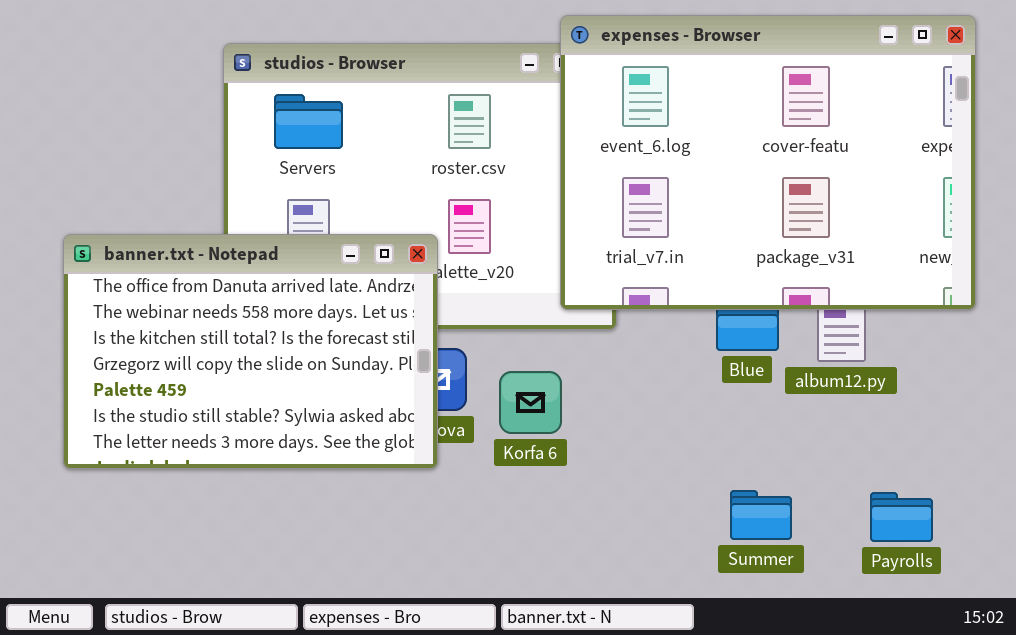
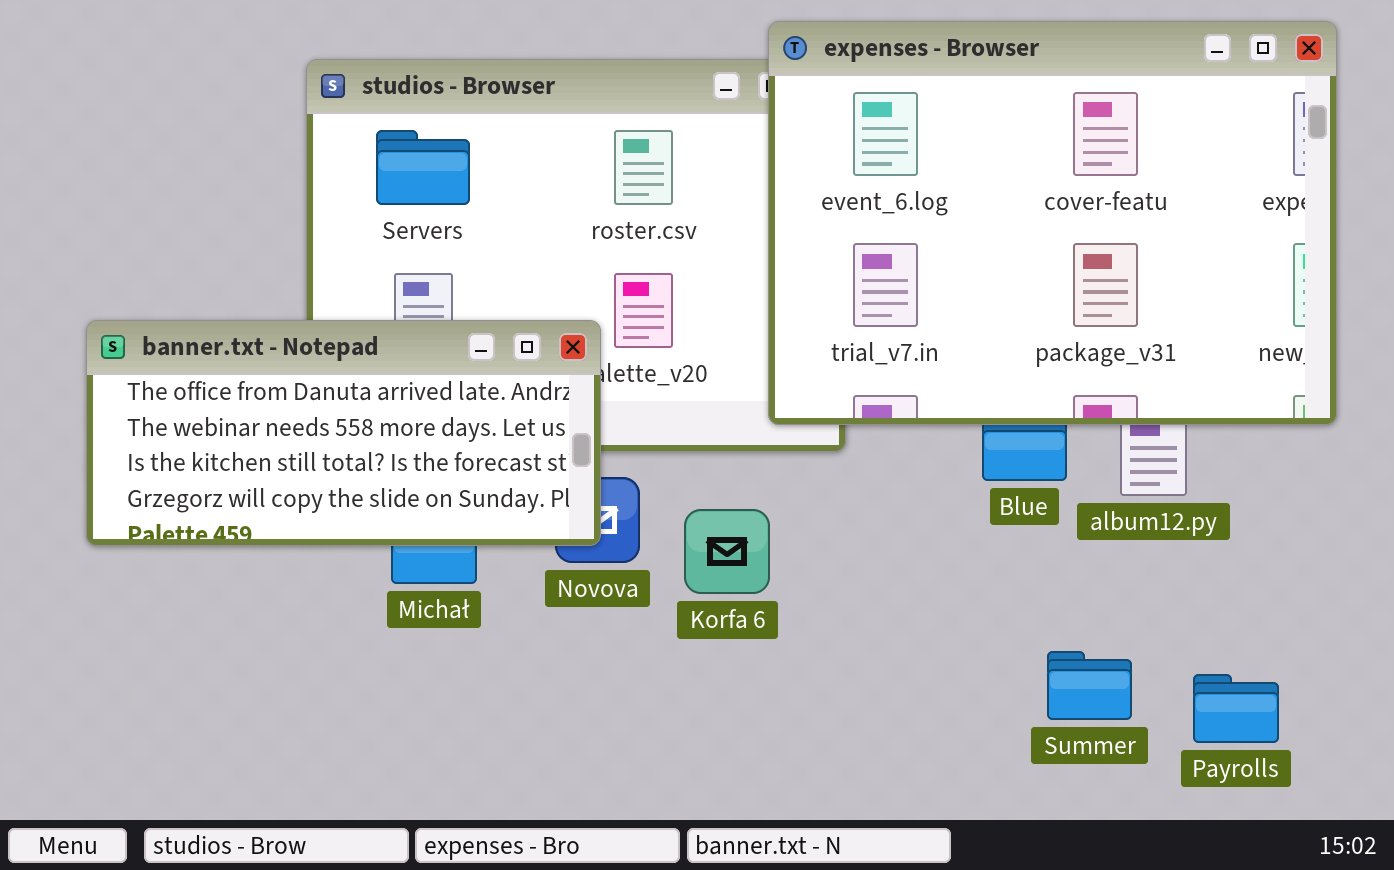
banner.txt - Notepad: [63,234,438,469] -> [86,320,601,546], resized
Summer: [730,490,792,540] -> [1047,651,1132,720], moved

